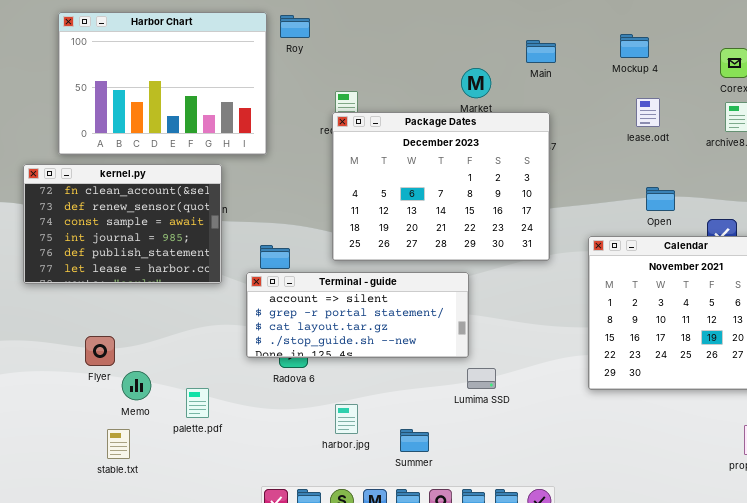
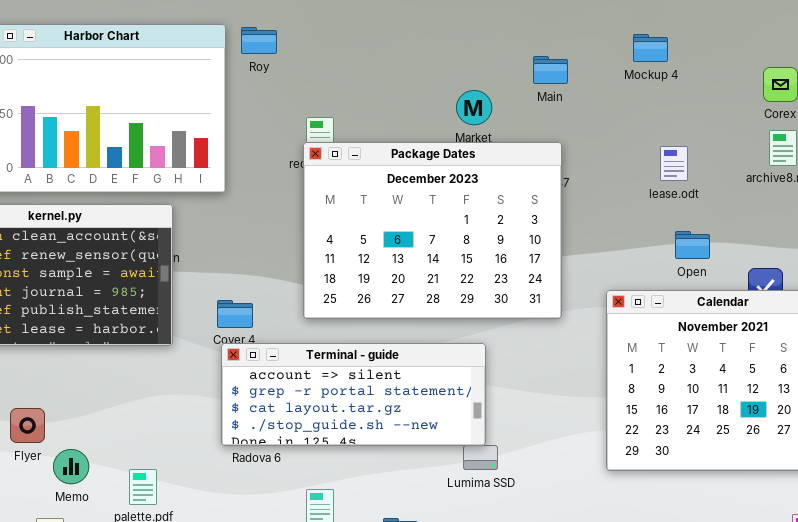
Mockup 4: [620,34,649,58] -> [633,34,668,62], moved
lease.odt: [636,98,660,127] -> [660,146,688,181], moved
Terminal - guide: [246,272,469,358] -> [221,343,486,446], moved

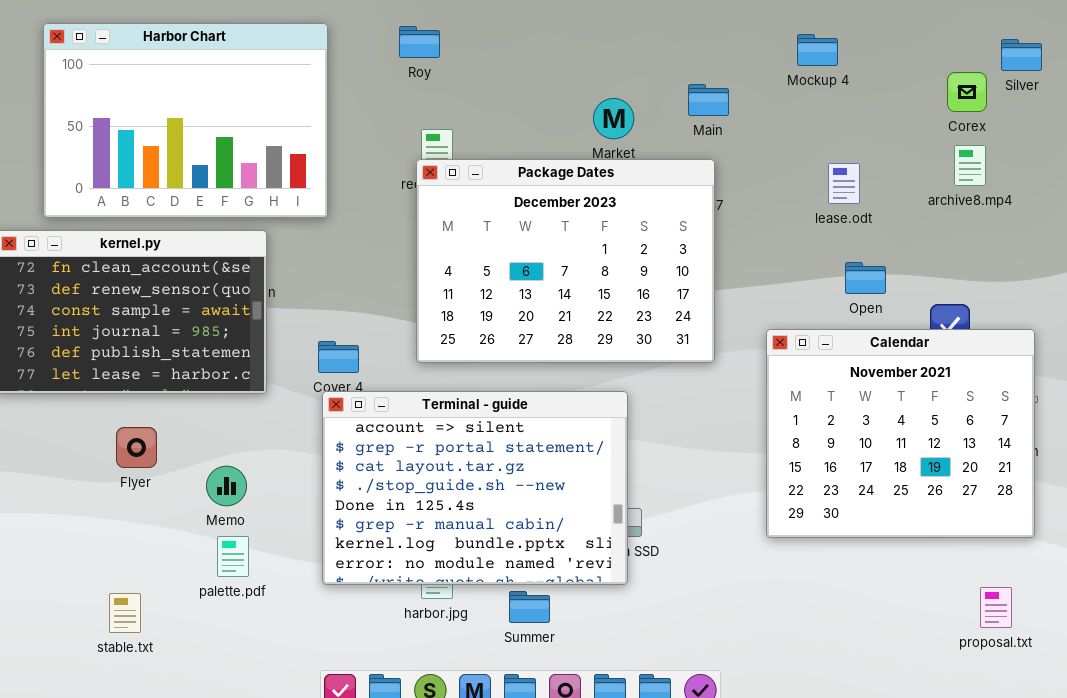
Roy: [241,27,277,54] -> [399,26,440,58], moved
Main: [533,56,568,84] -> [688,84,729,116], moved
Terminal - guide: [221,343,486,446] -> [322,391,628,585], resized
Flyer: [10,408,45,443] -> [116,427,157,468], moved
Memo: [53,449,89,484] -> [206,466,247,506], moved

